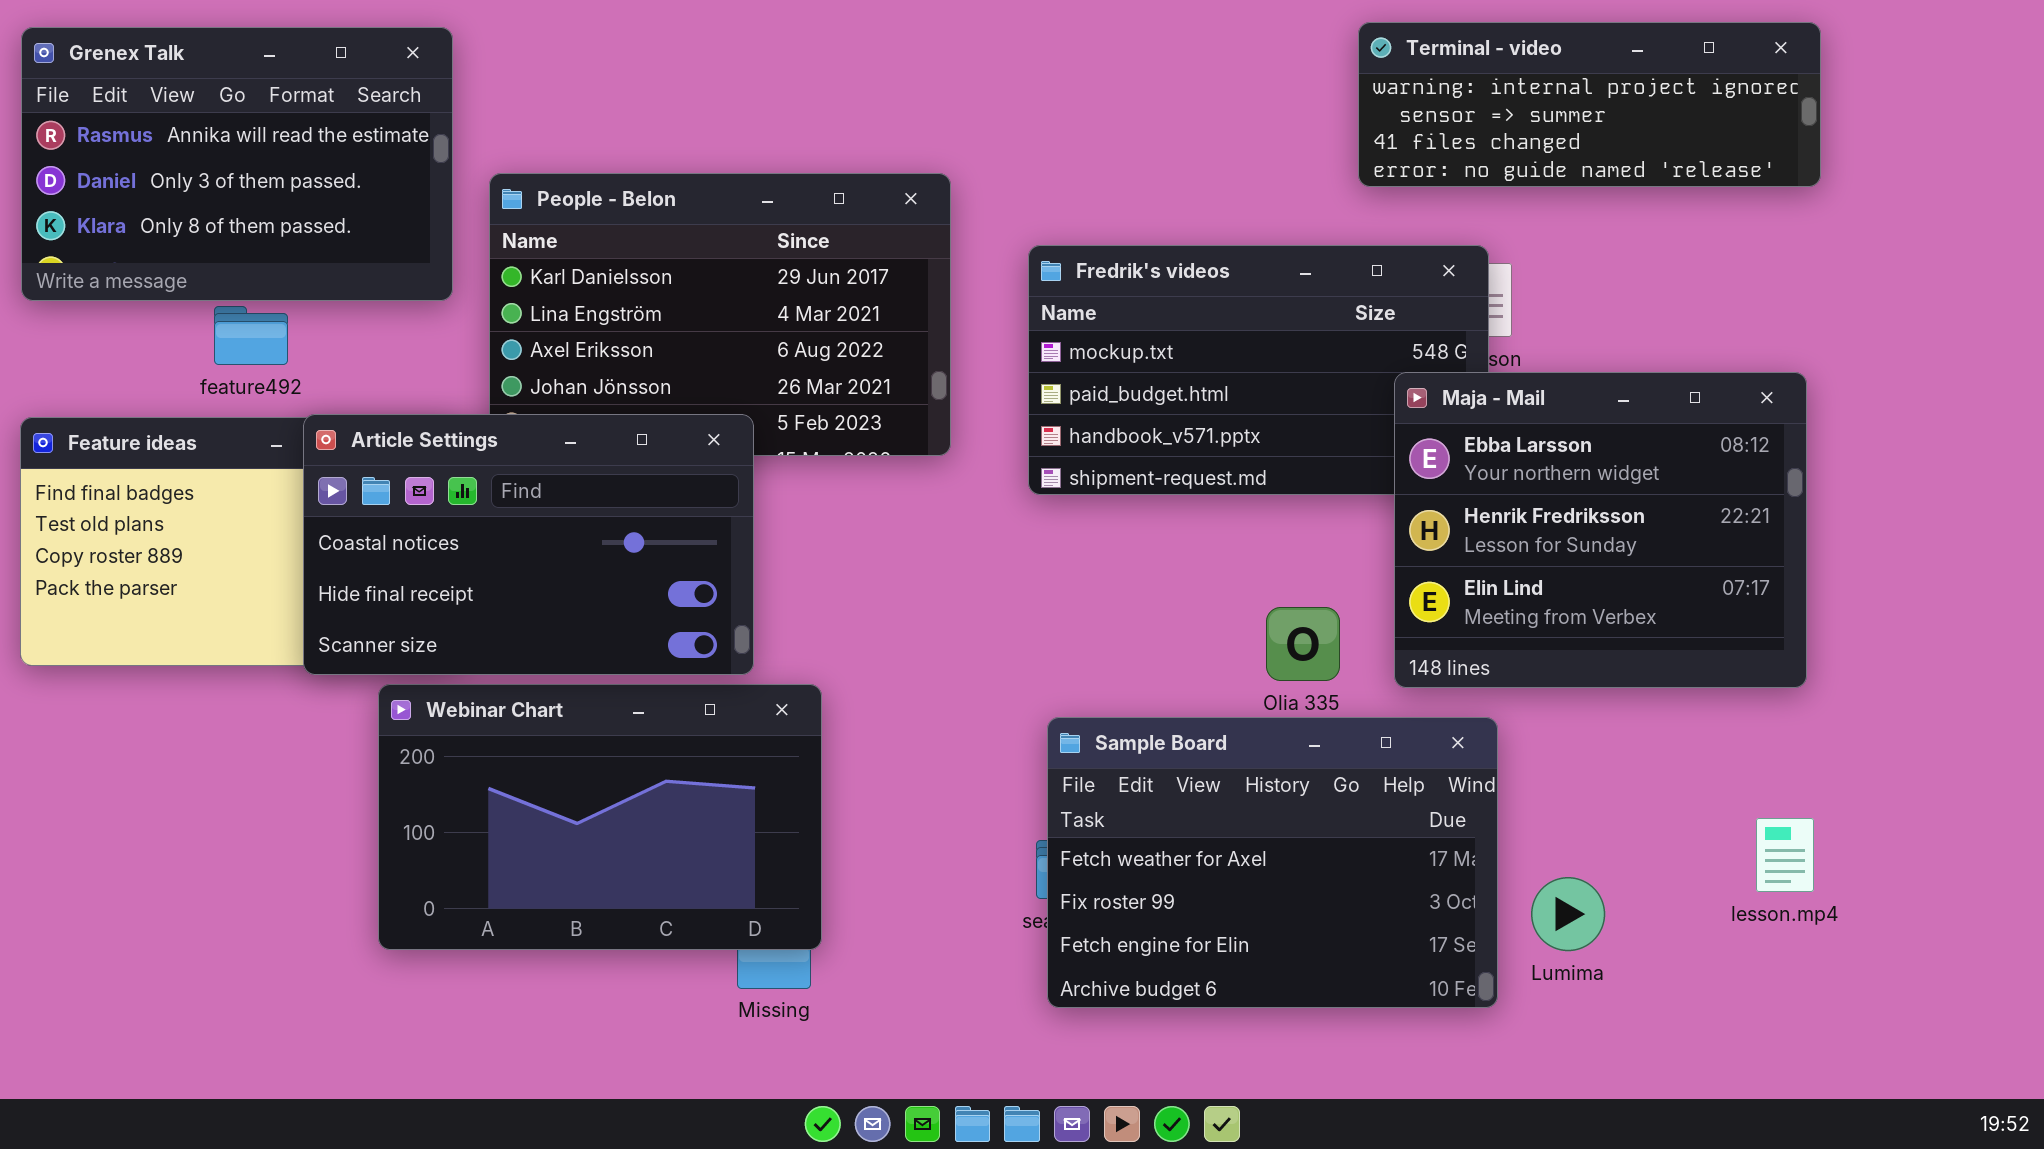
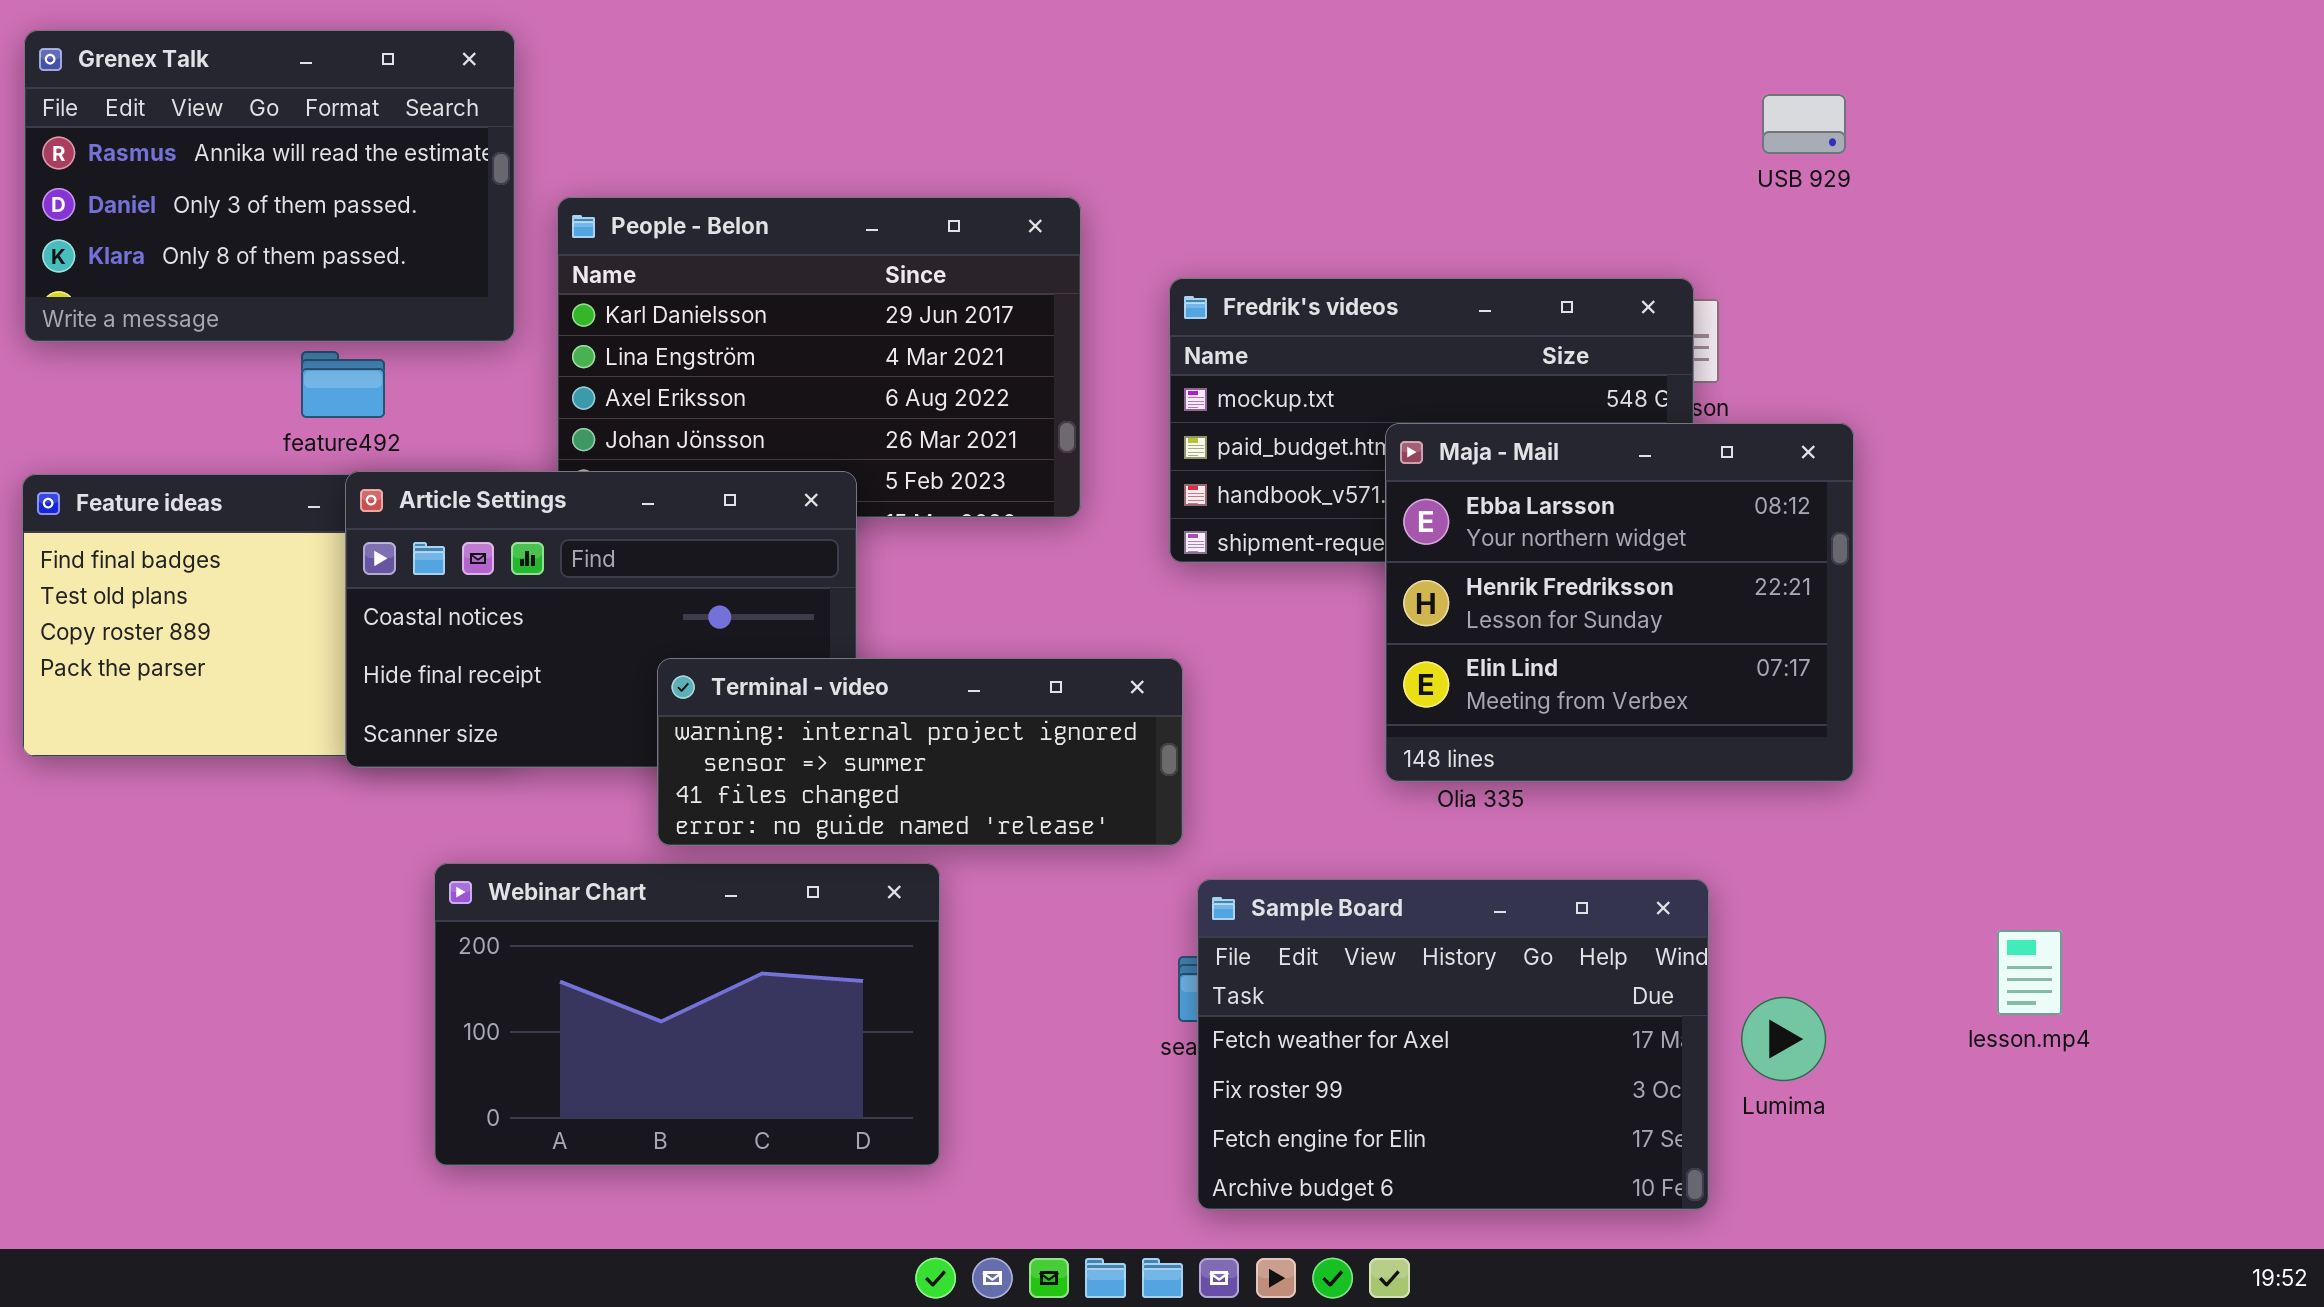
Terminal - video: [1358,22,1821,187] -> [657,658,1183,846], moved
feature492: [214,306,288,365] -> [301,351,385,418], moved
Maja - Mail: [1394,372,1807,688] -> [1385,423,1854,782], moved
Webinar Chart: [378,684,822,950] -> [434,863,940,1166], moved
Sample Board: [1047,717,1498,1008] -> [1197,879,1709,1210], moved

